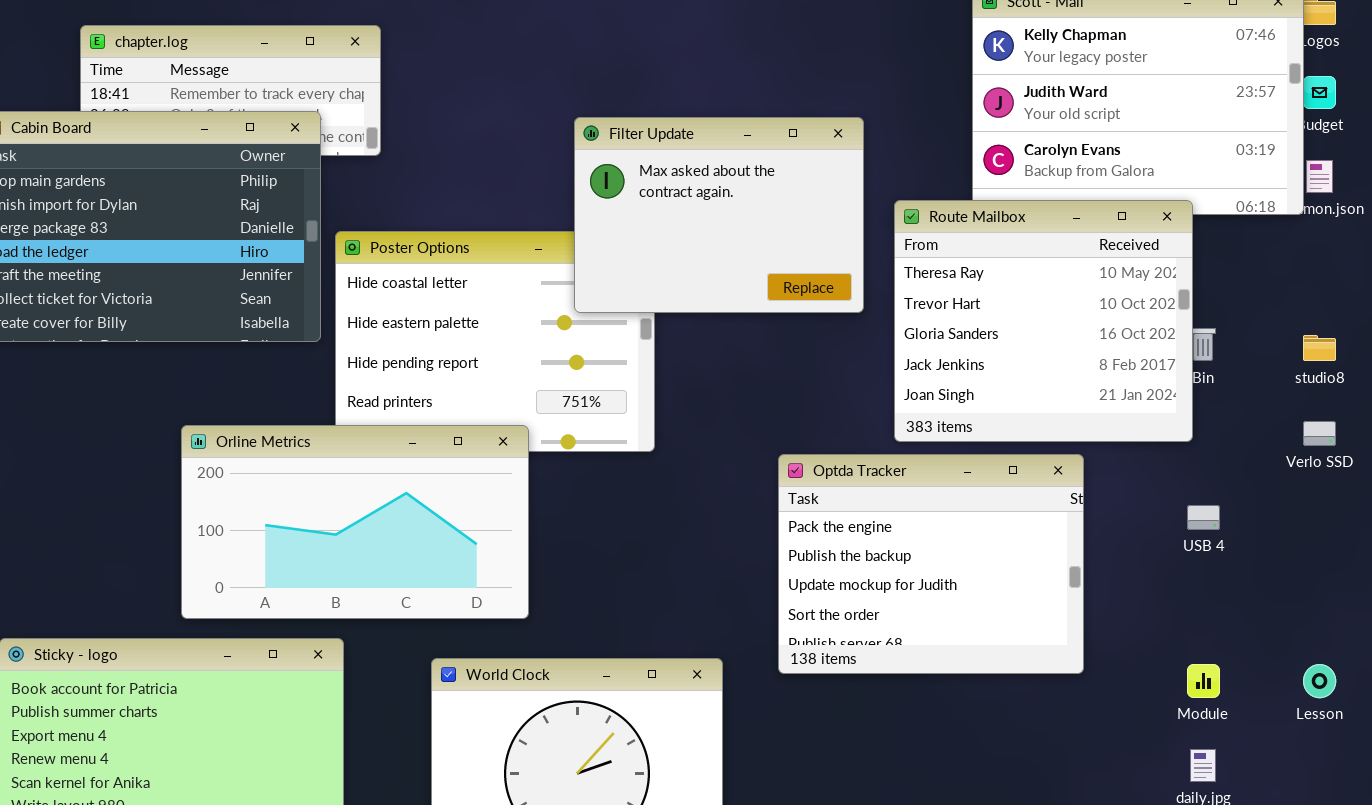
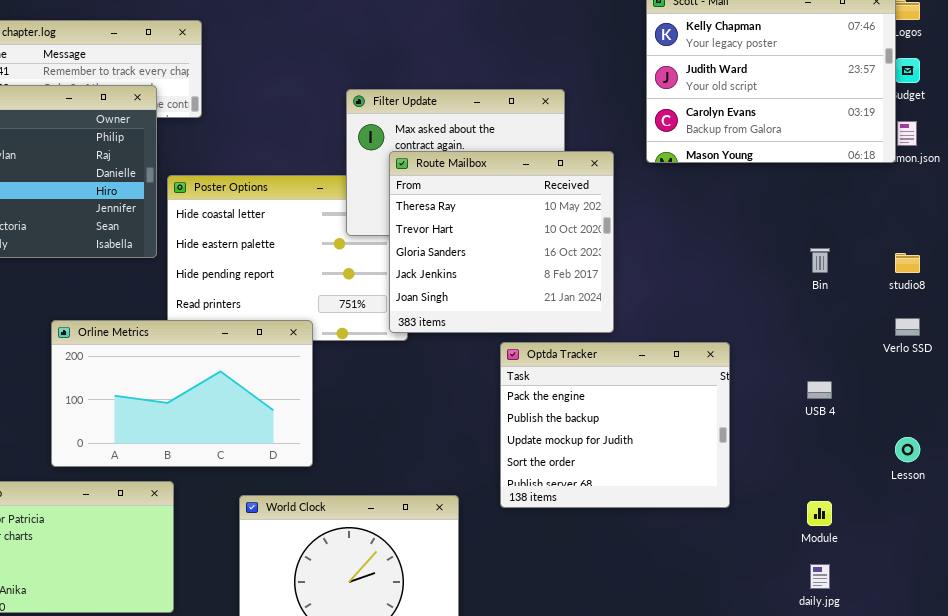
Route Mailbox: [894,200,1193,442] -> [389,151,614,333], moved
Lesson: [1303,664,1336,698] -> [895,437,920,462], moved

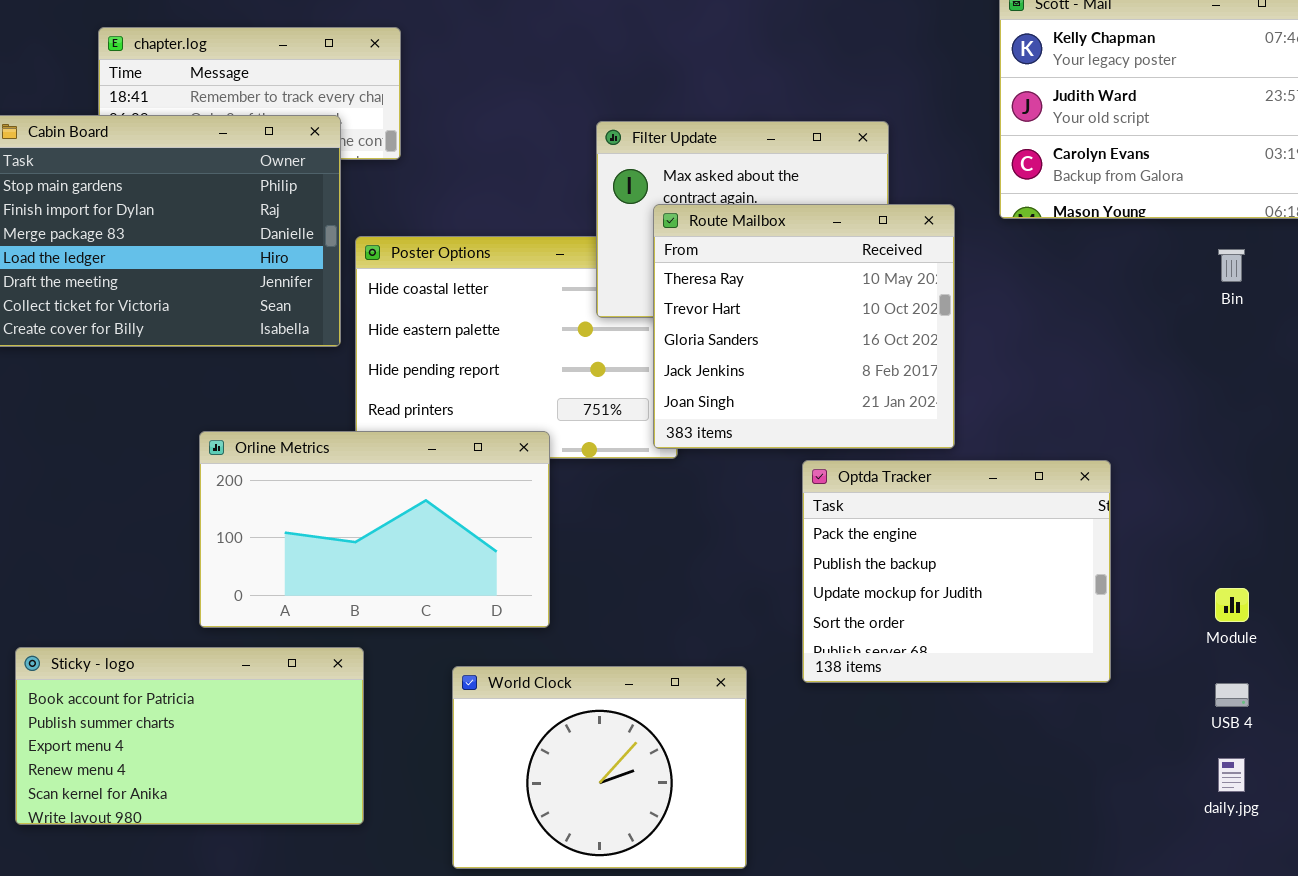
Bin: [810,248,830,273] -> [1218,249,1245,282], moved
USB 4: [807,381,832,399] -> [1215,683,1249,707], moved
Module: [807,501,832,526] -> [1215,588,1249,622], moved

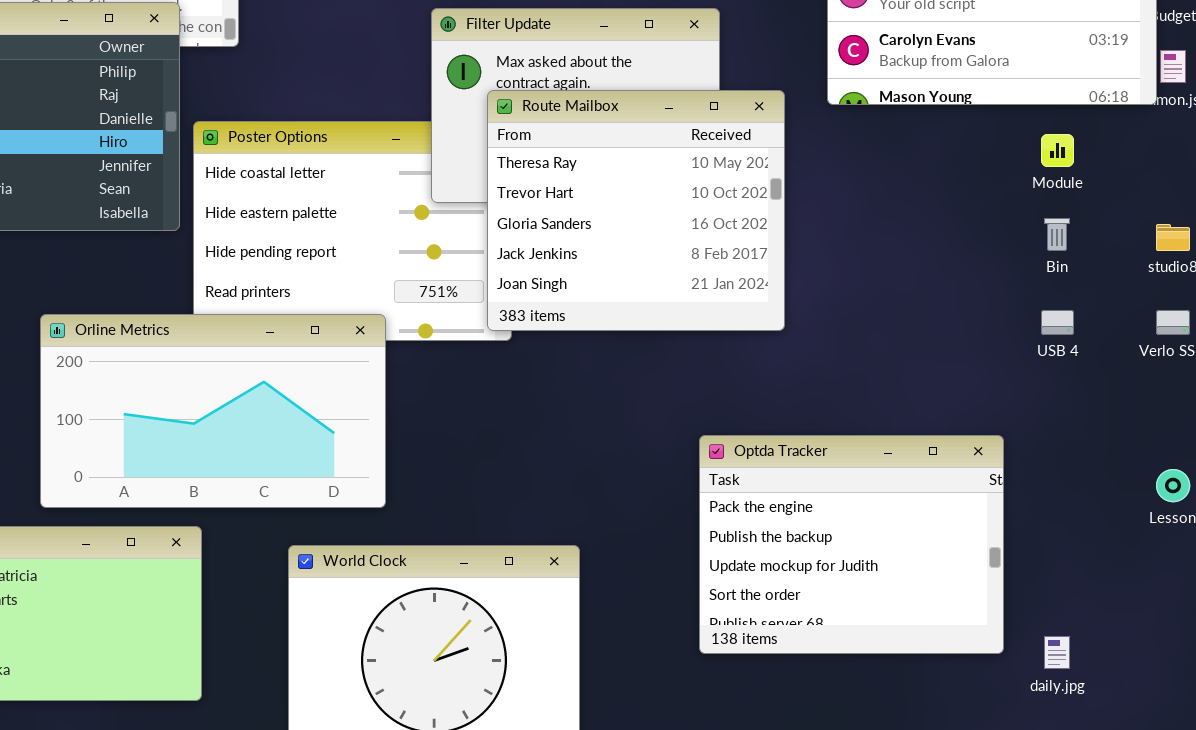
Bin: [1218,249,1245,282] -> [1044,218,1070,251], moved
Optda Tracker: [802,460,1111,683] -> [699,435,1004,654], moved
Module: [1215,588,1249,622] -> [1041,134,1074,167], moved
USB 4: [1215,683,1249,707] -> [1041,310,1074,335], moved

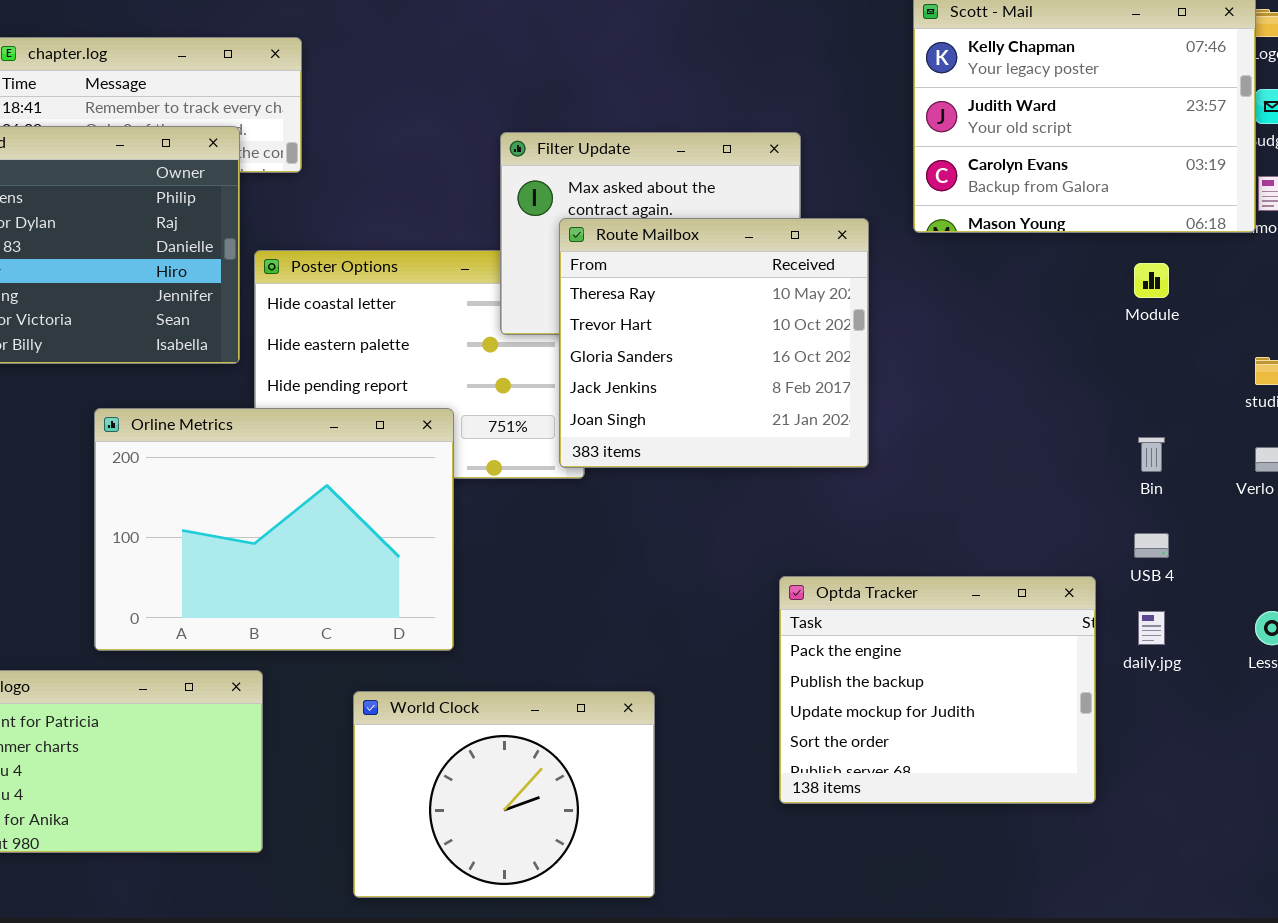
Bin: [1044,218,1070,251] -> [1138,437,1165,472], moved
USB 4: [1041,310,1074,335] -> [1134,533,1169,558], moved
Orline Metrics: [40,314,386,508] -> [94,408,454,651], resized
daily.jpg: [1044,636,1070,669] -> [1138,611,1165,645], moved

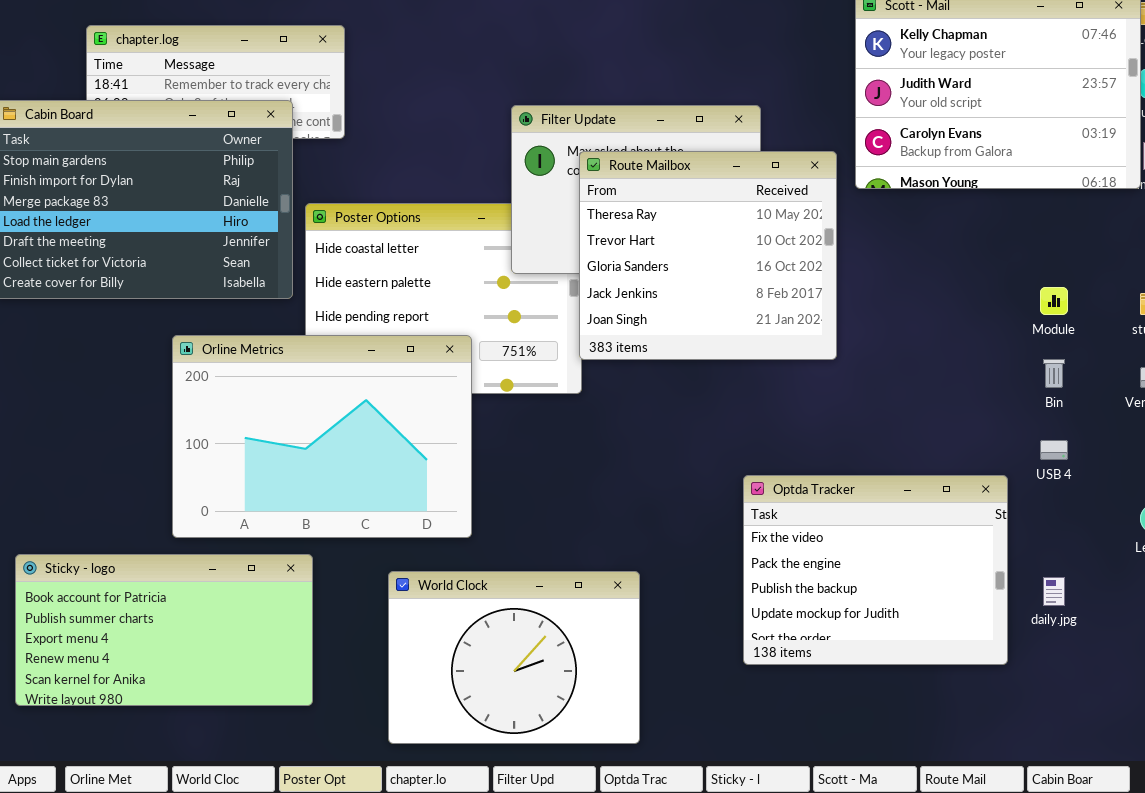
Route Mailbox: [559,218,869,468] -> [579,151,837,360], moved
Module: [1134,263,1169,298] -> [1040,287,1068,315], moved
Optda Tracker: [779,576,1096,804] -> [743,475,1008,665], scrolled up 1 row
daily.jpg: [1138,611,1165,645] -> [1043,577,1065,606], moved

